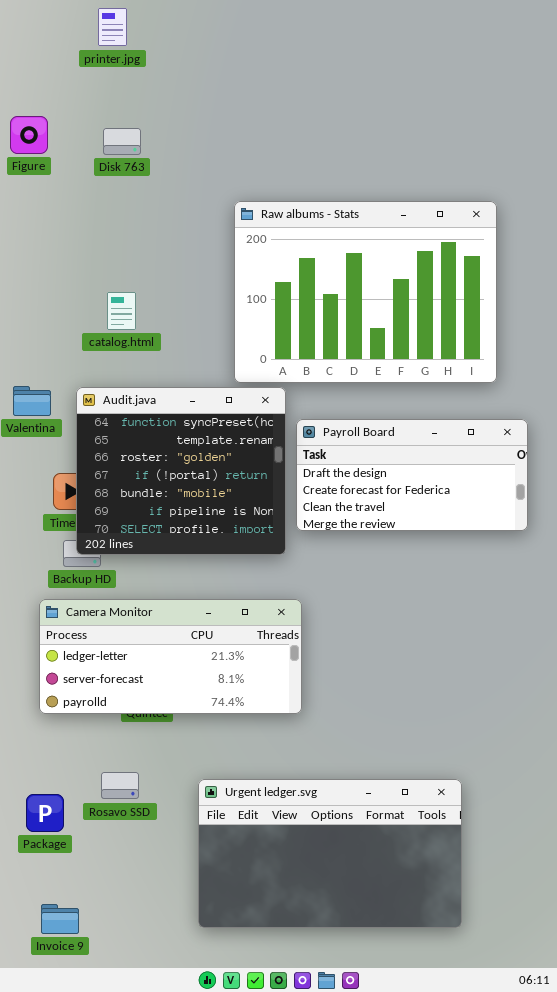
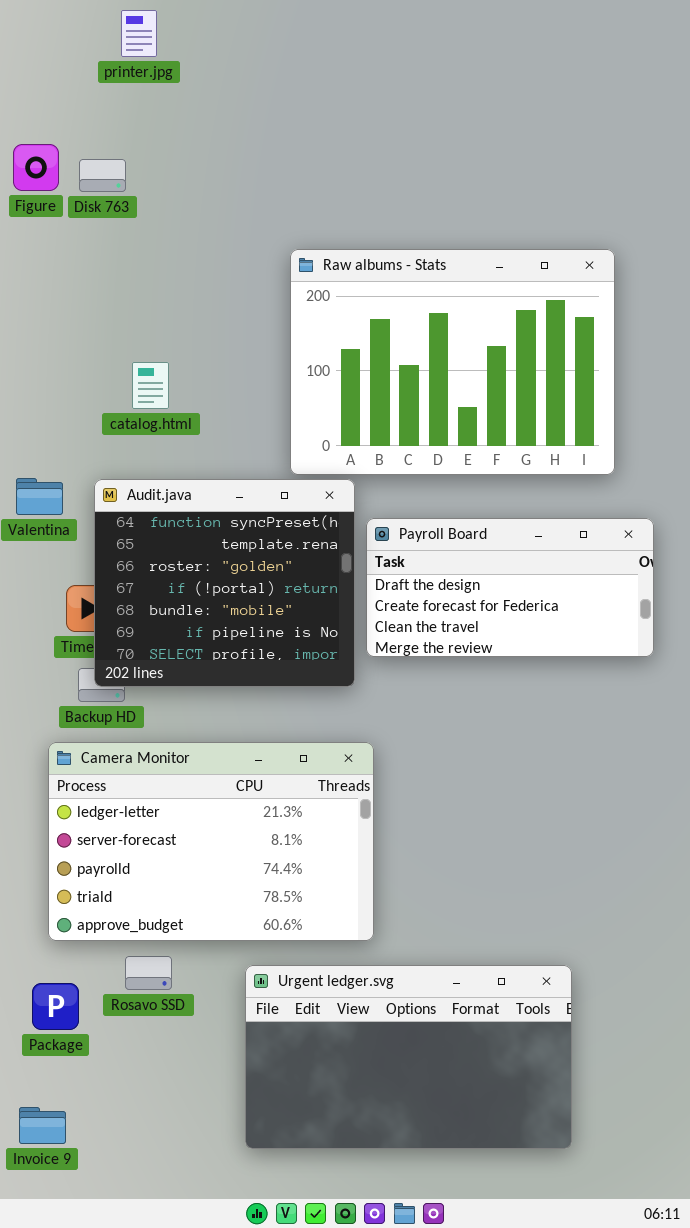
Disk 763: [103,128,141,155] -> [79,159,126,192], moved
Camera Monitor: [39,599,302,714] -> [48,742,374,941], resized
Invoice 9: [41,904,79,934] -> [19,1107,66,1144], moved

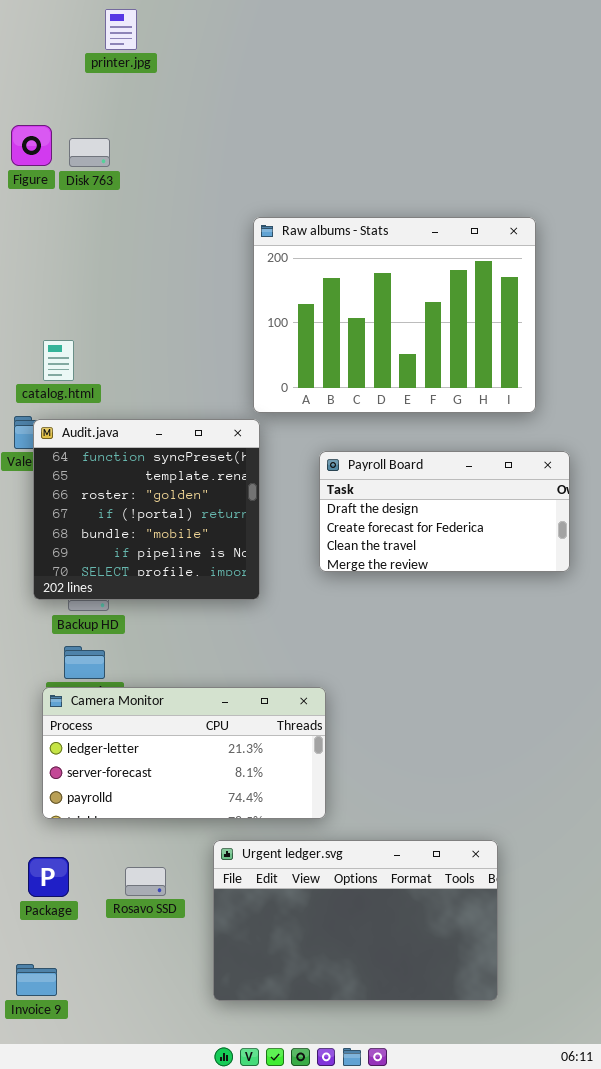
catalog.html: [132,362,169,409] -> [43,340,74,381], moved
Audit.java: [94,479,355,687] -> [33,419,260,600], moved
Camera Monitor: [48,742,374,941] -> [42,687,326,819], resized
Rosavo SSD: [125,956,172,990] -> [125,867,166,896], moved

